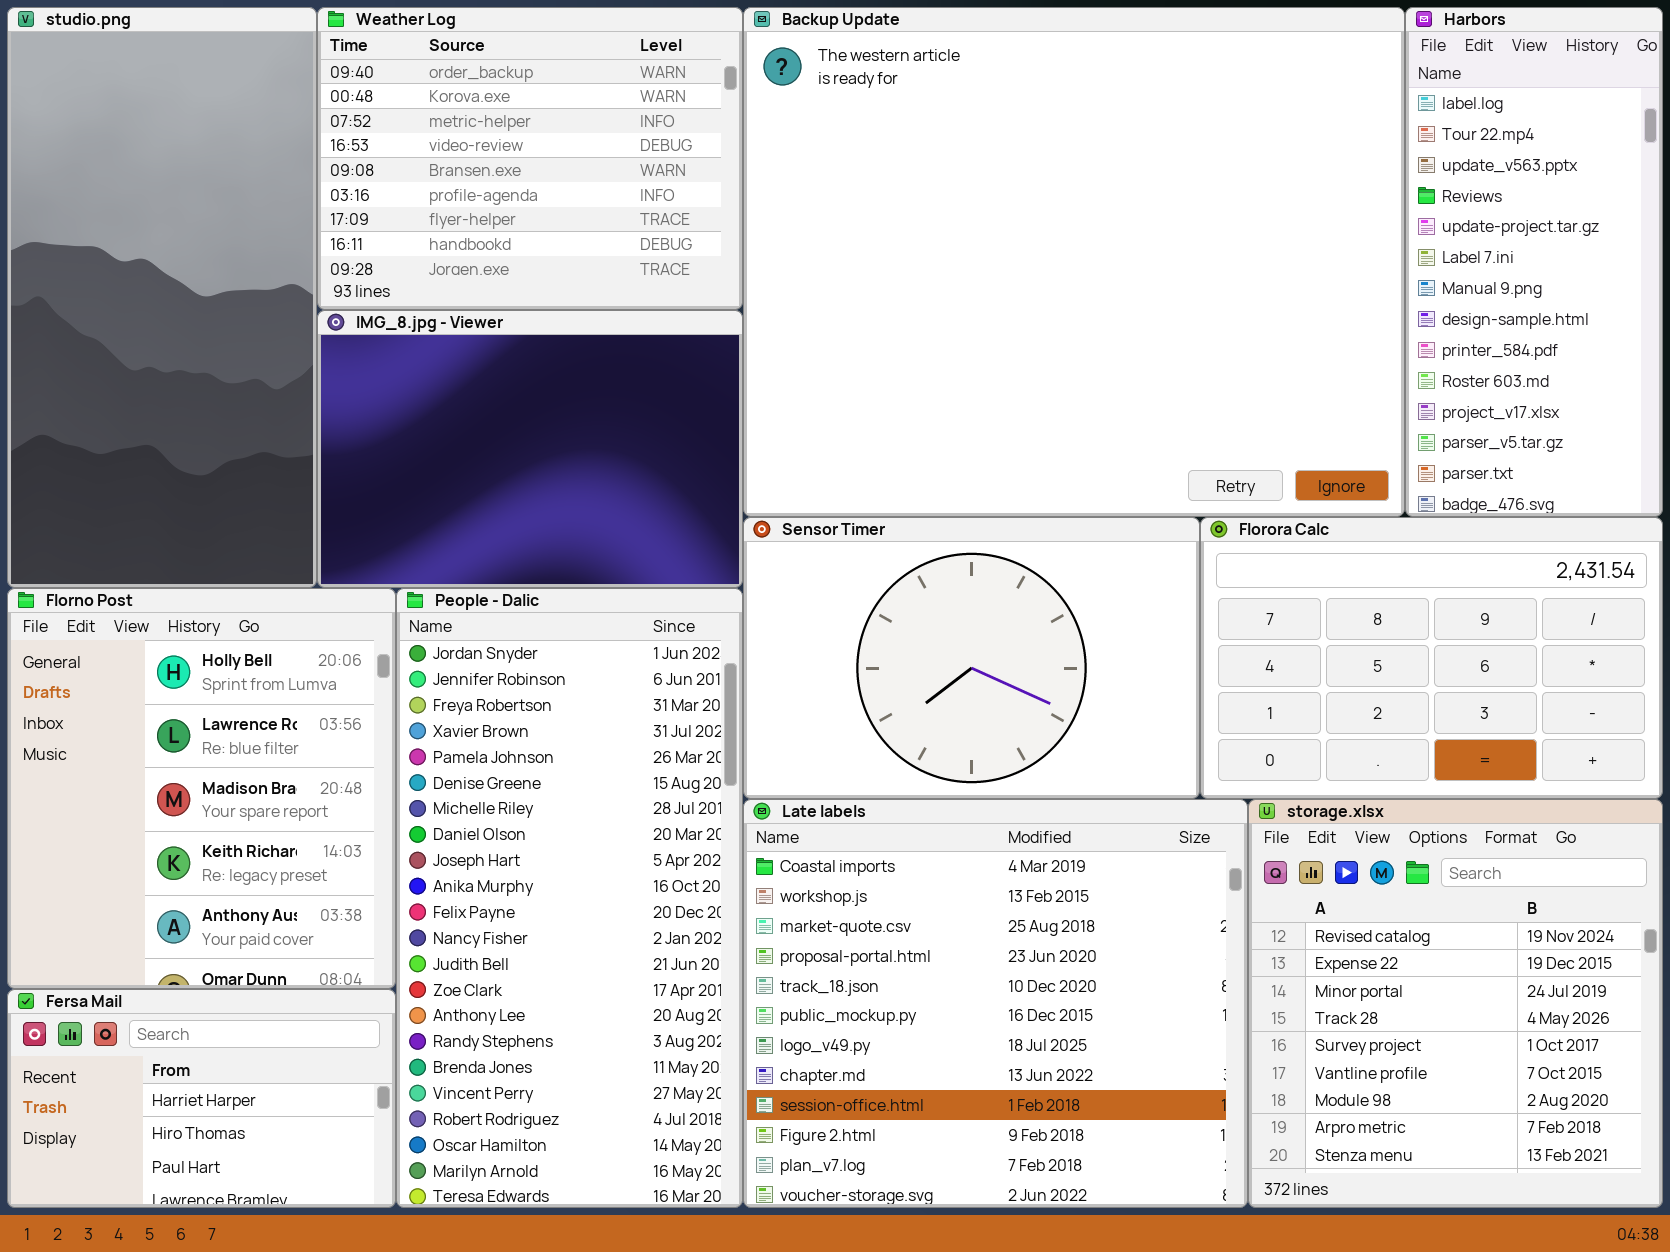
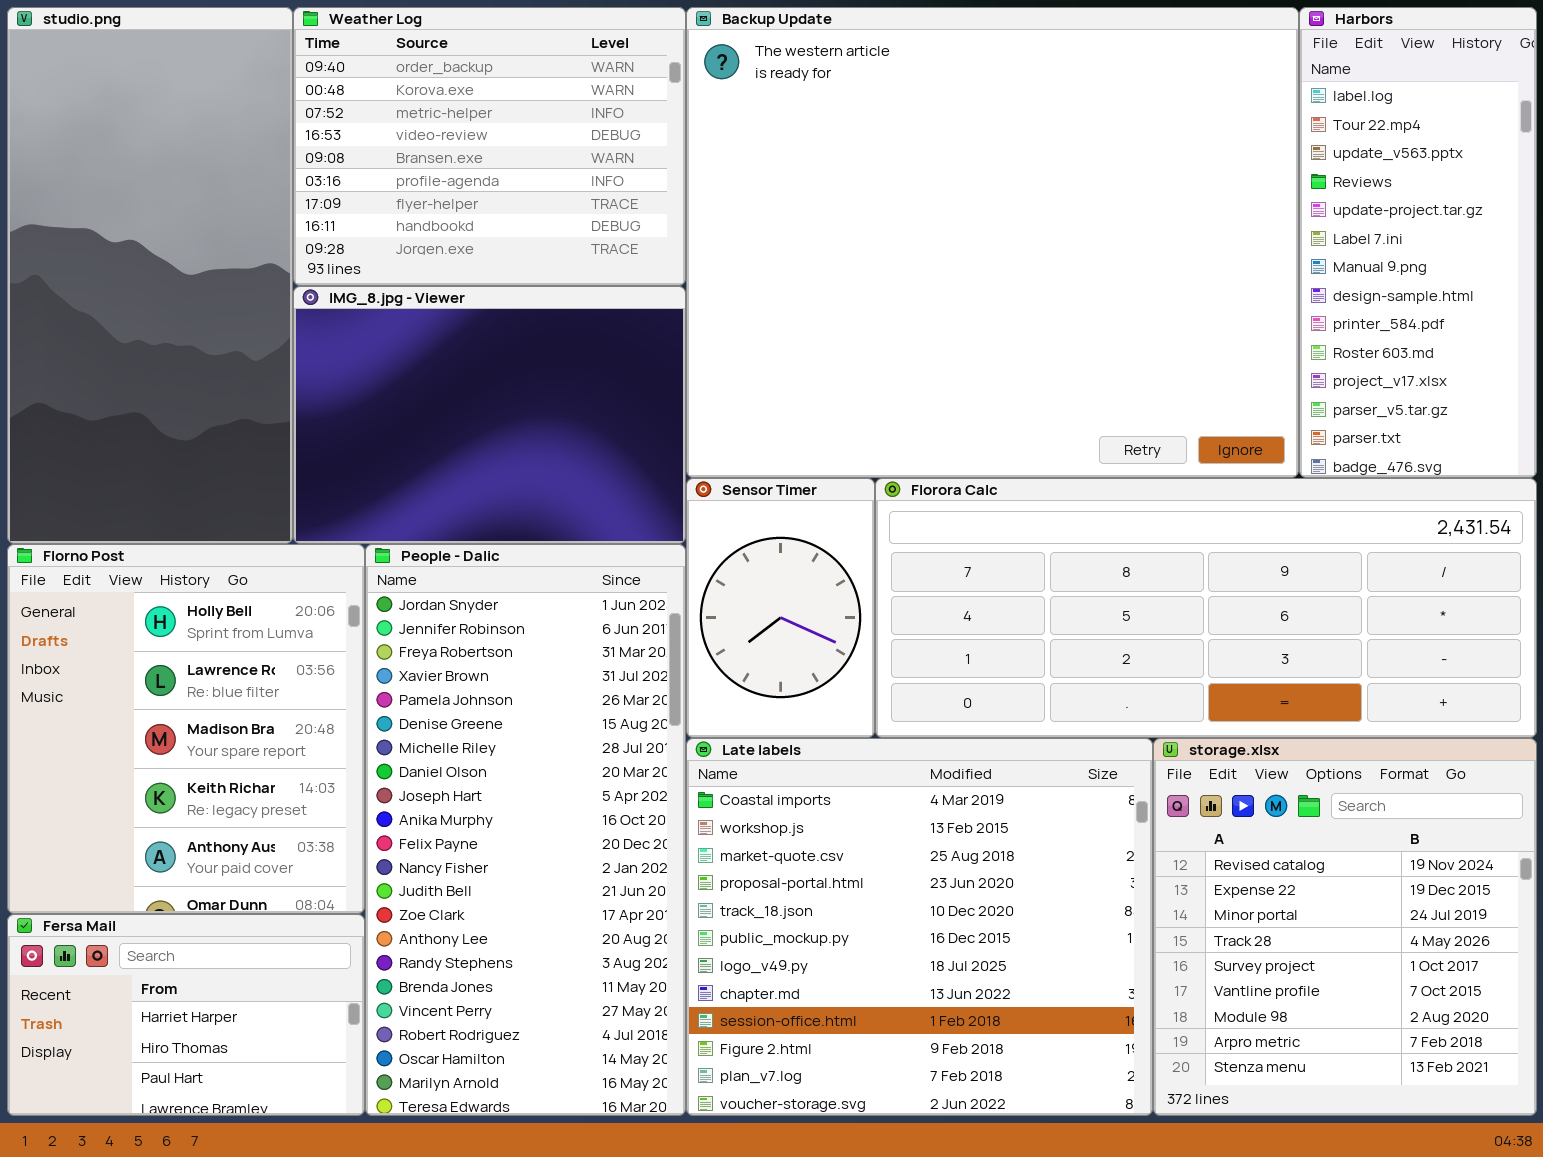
Sensor Timer: [743,517,1200,799] -> [686,478,875,738], resized
Florora Calc: [1200,517,1663,799] -> [875,478,1537,738], resized

